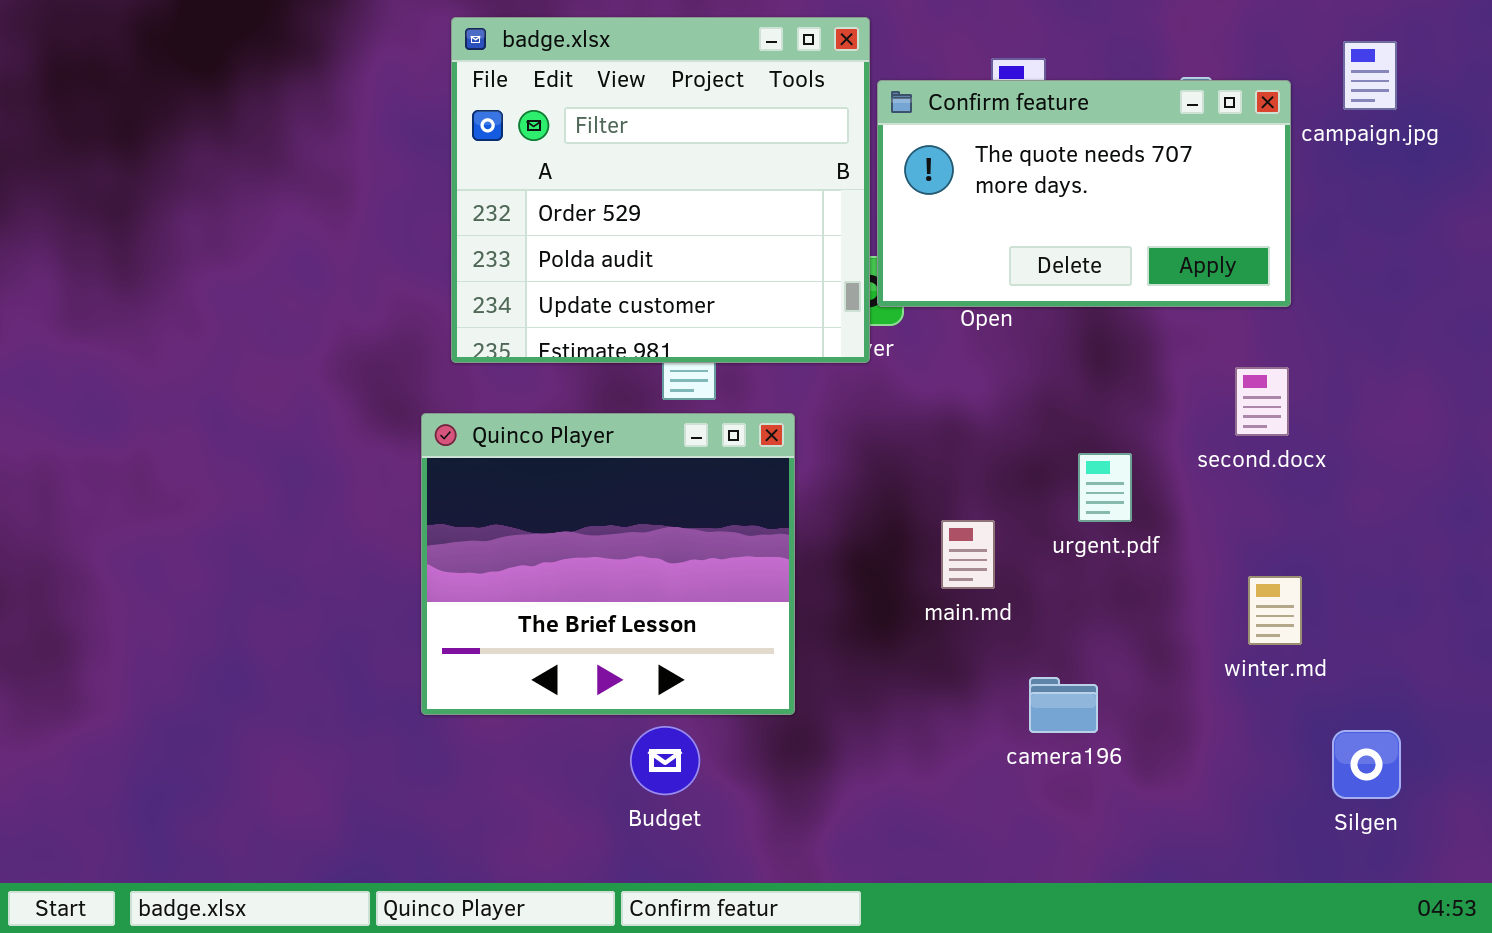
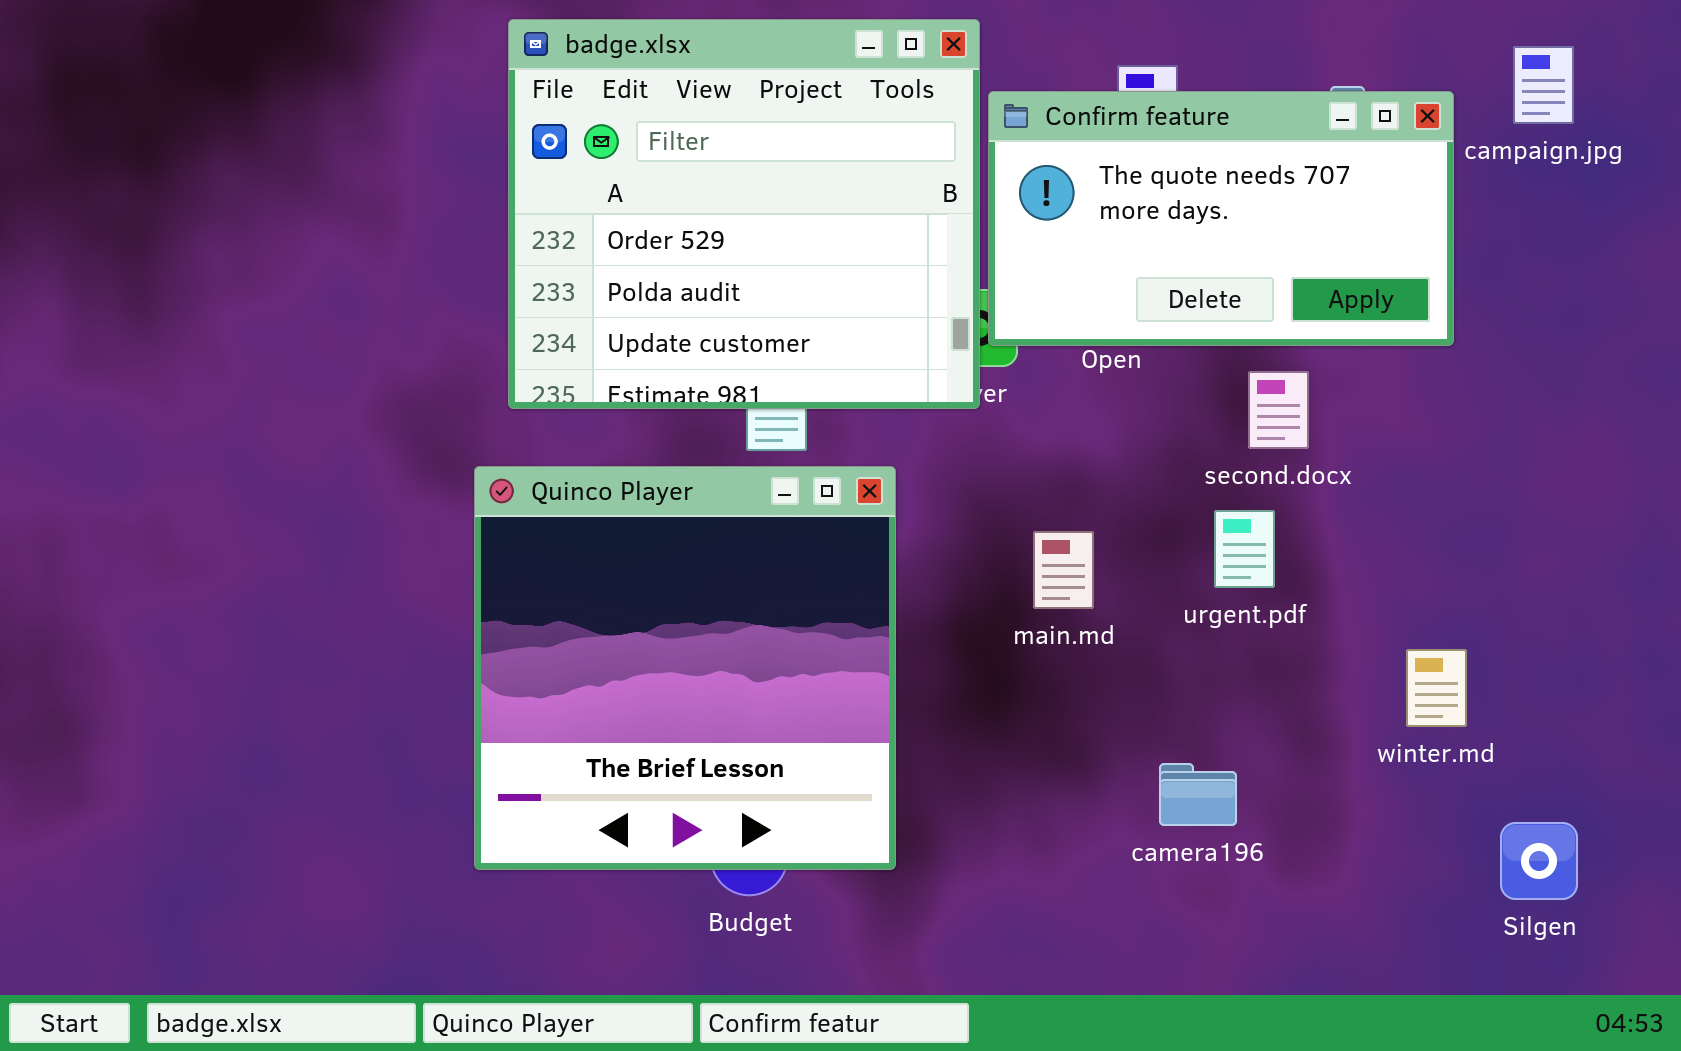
second.docx: [1235,367,1289,436] -> [1248,371,1309,449], moved
Quinco Player: [421,413,795,715] -> [474,466,896,870], resized
main.md: [941,520,995,589] -> [1033,531,1094,609], moved

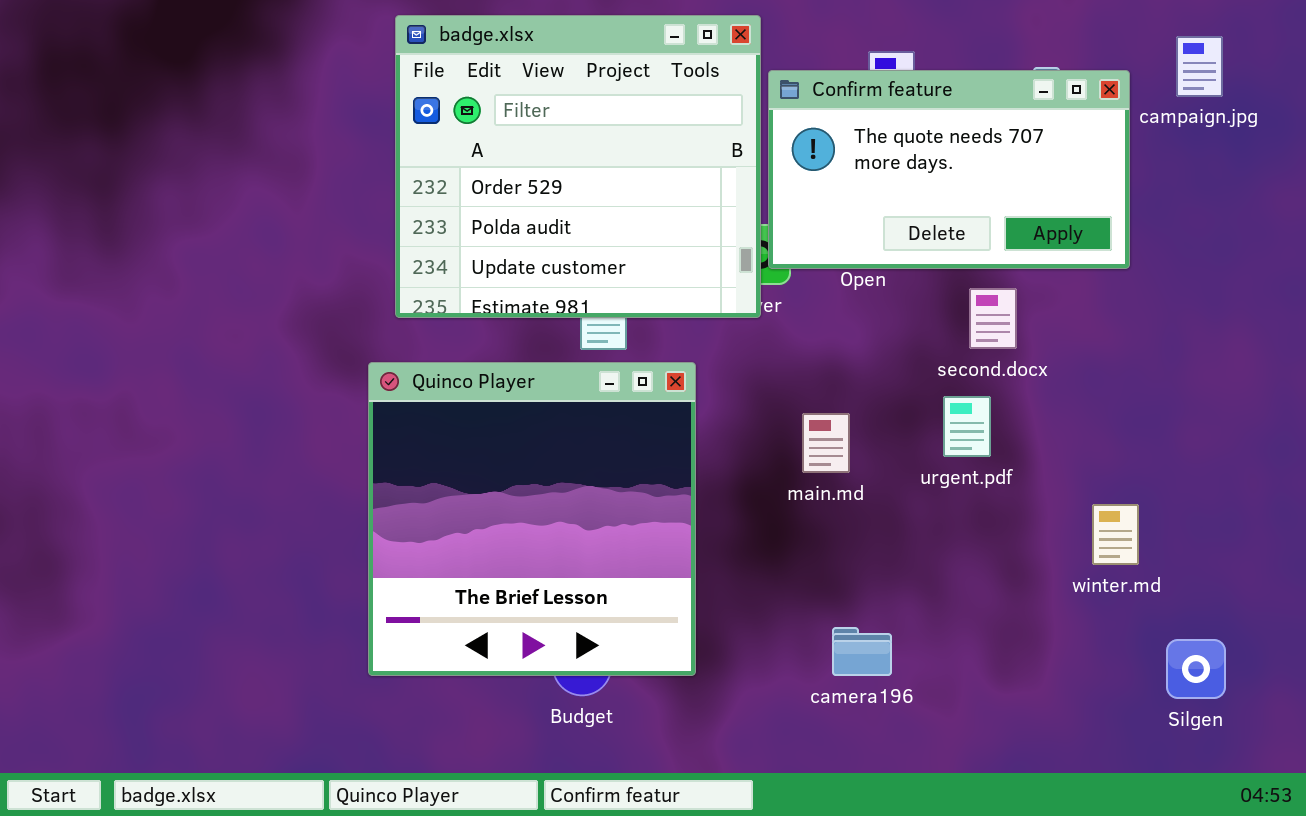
camera196: [1159,763,1237,826] -> [832,627,892,676], moved

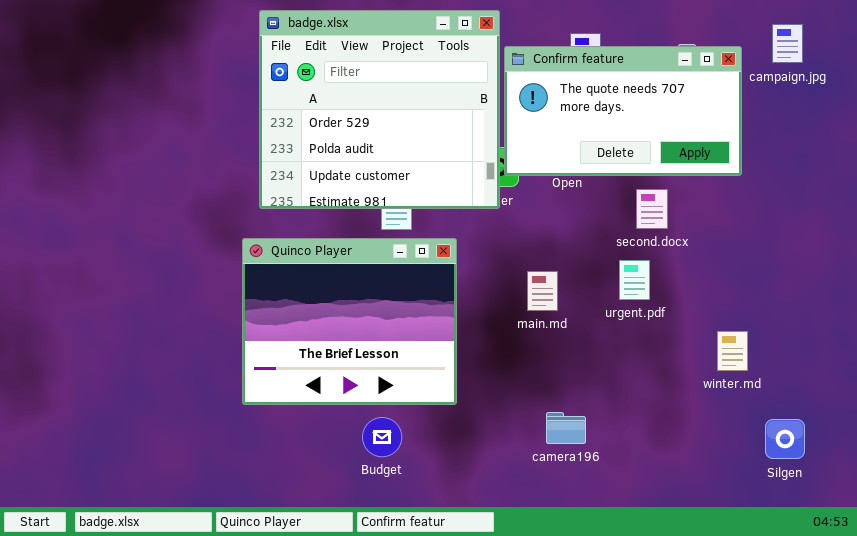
Quinco Player: [368,362,696,676] -> [242,238,457,405], resized

